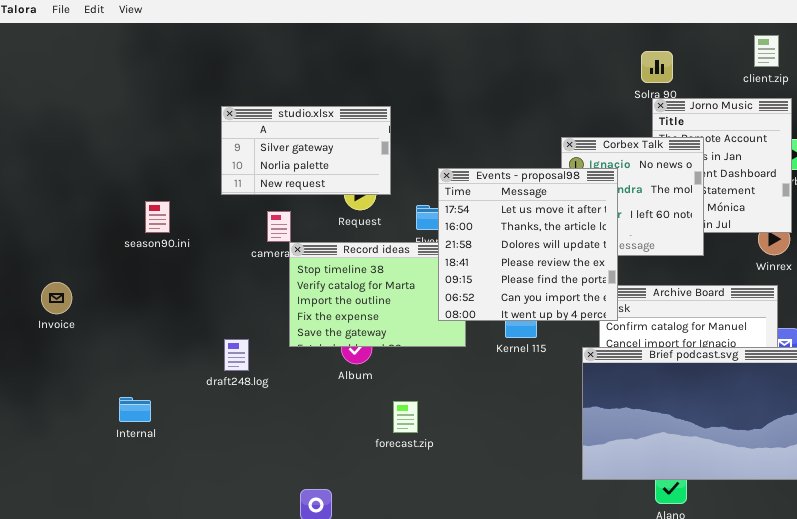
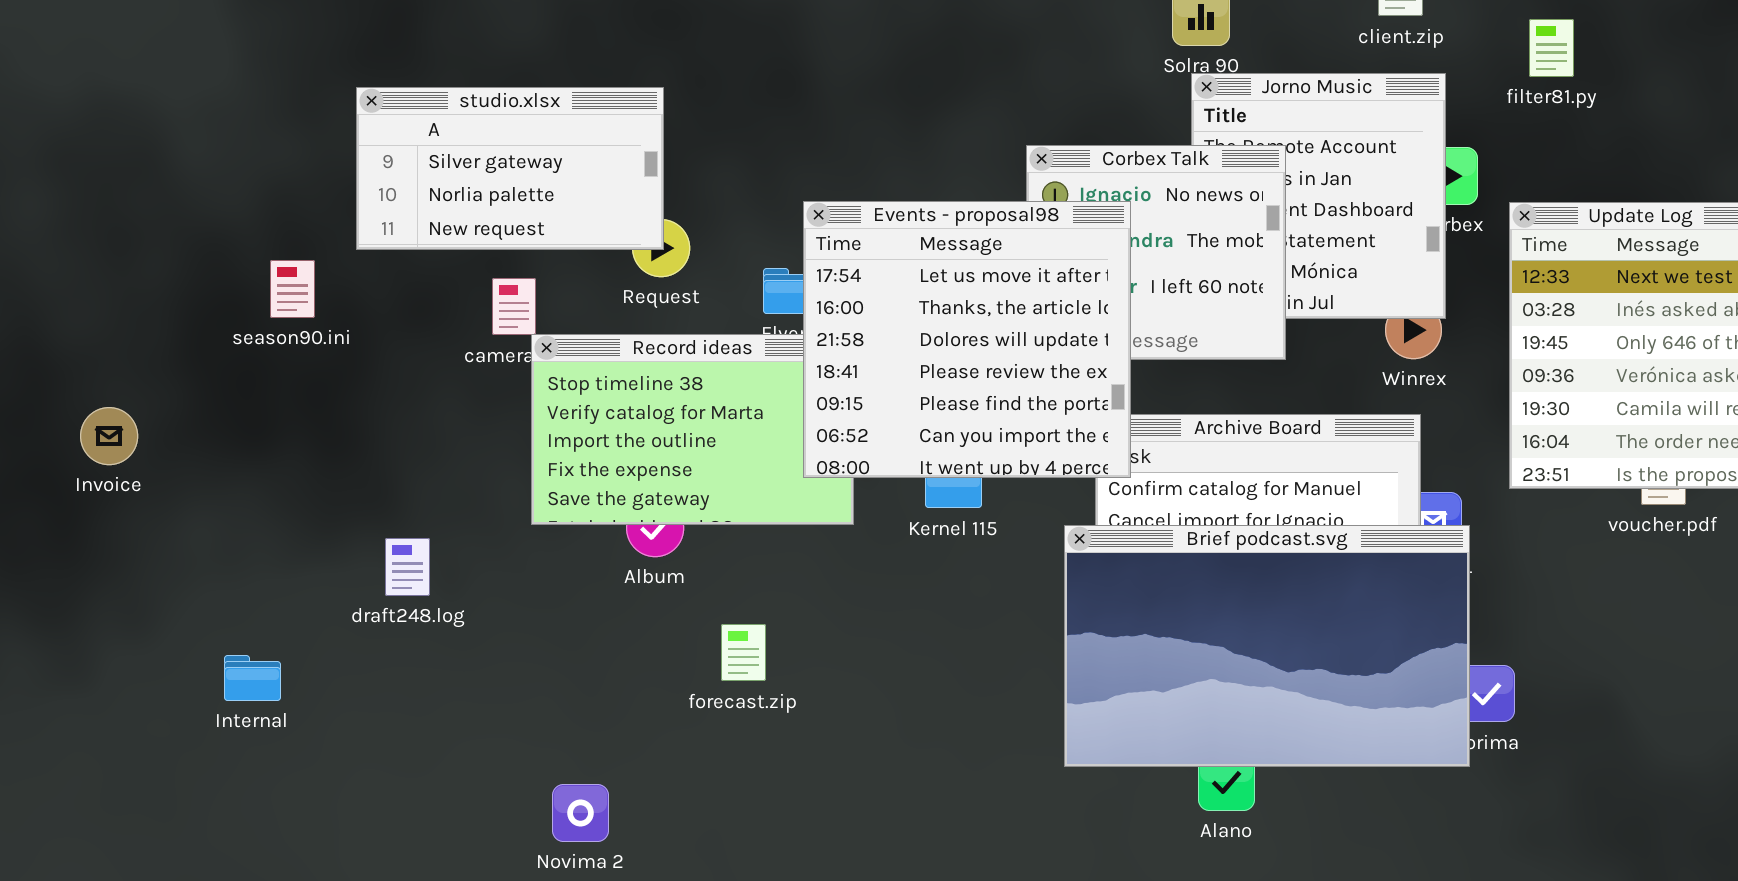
studio.xlsx: [221,106,391,195] -> [356,87,664,250], moved
draft248.log: [224,339,249,371] -> [385,538,430,596], moved
Internal: [119,397,151,422] -> [224,655,281,701], moved

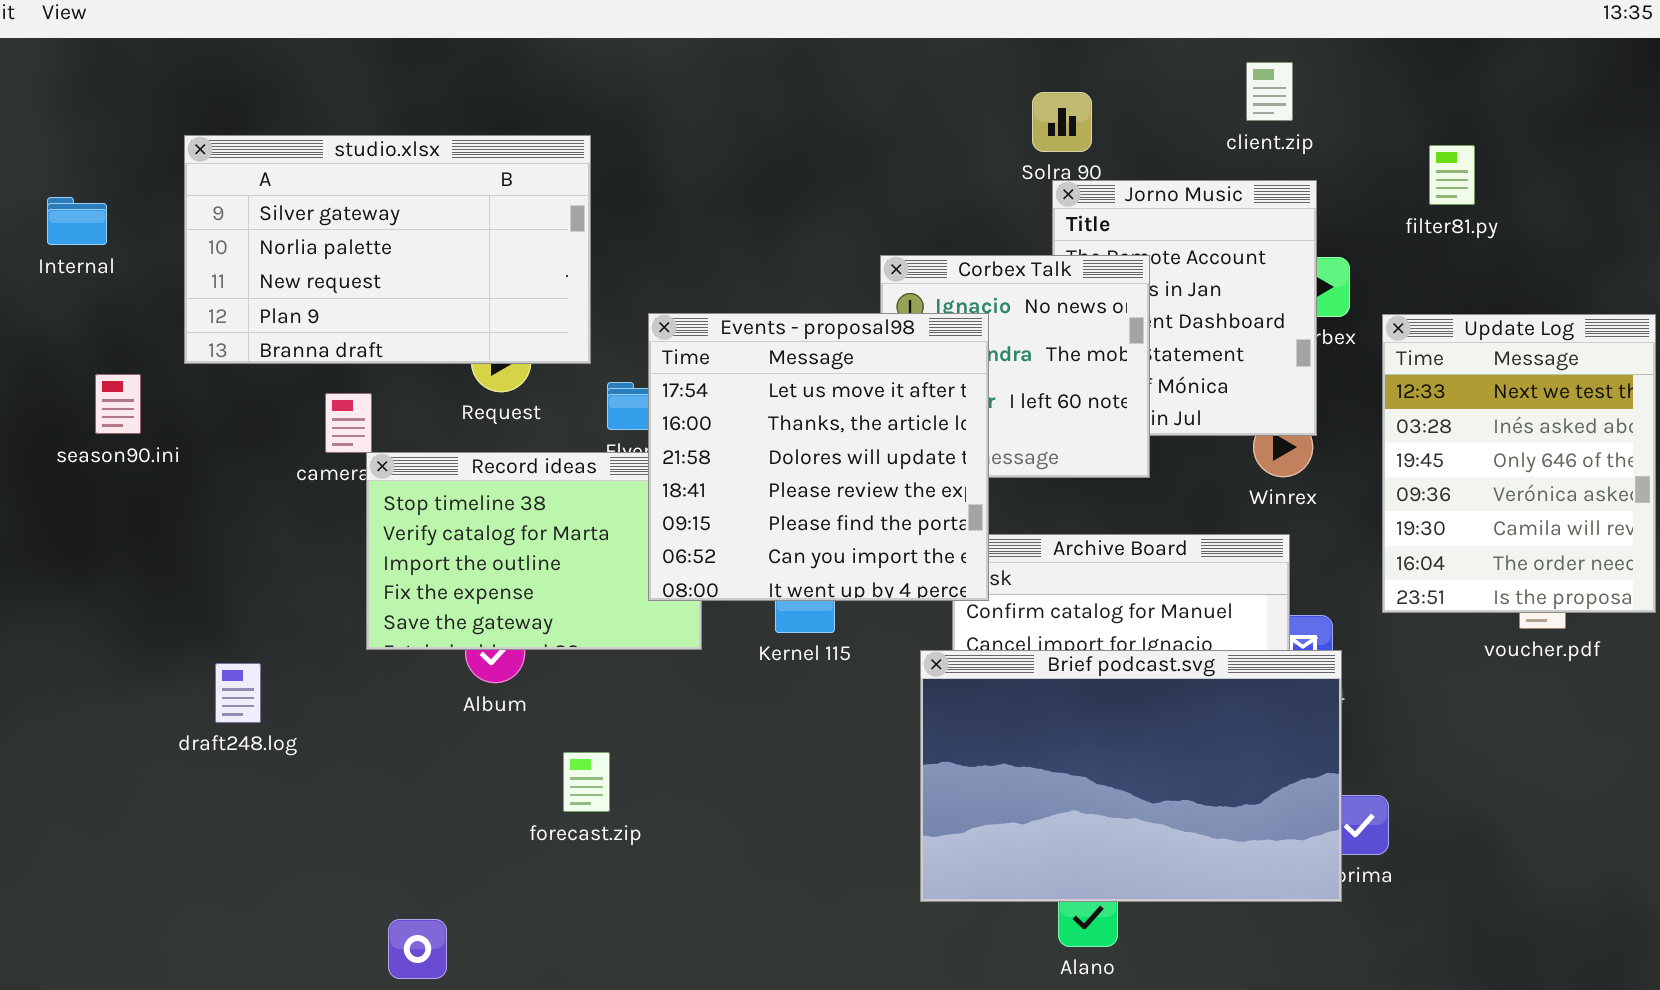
filter81.py: [1529,19,1574,77] -> [1429,145,1475,205], moved
studio.xlsx: [356,87,664,250] -> [184,135,591,364], resized
Internal: [224,655,281,701] -> [47,197,107,245], moved

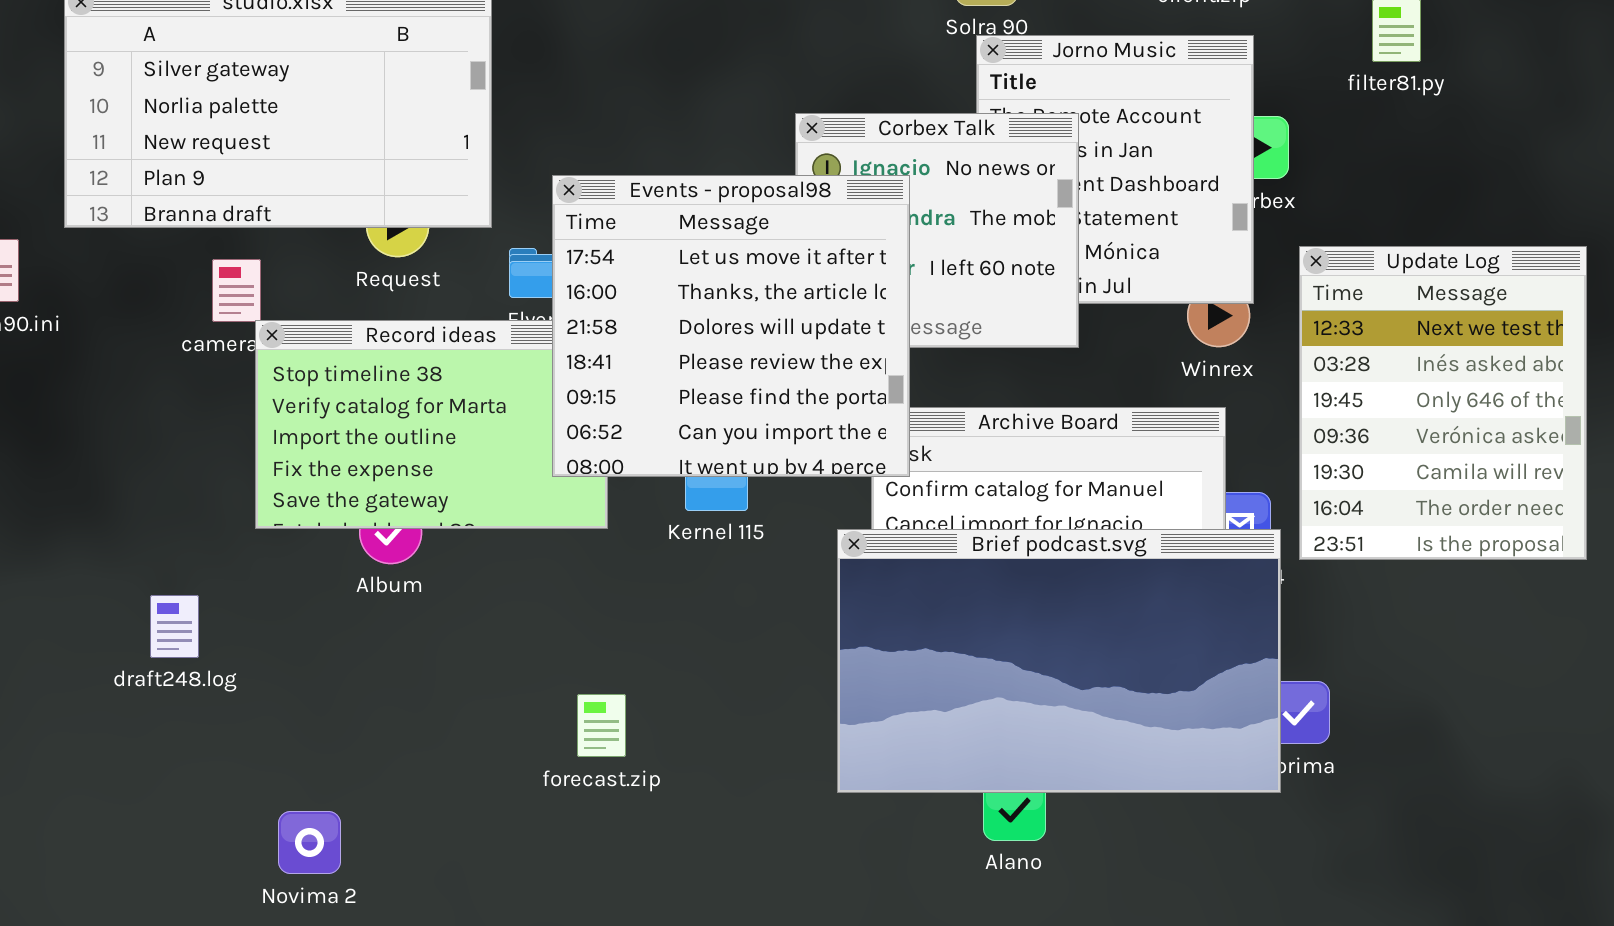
Update Log: [1382,314,1656,613] -> [1299,246,1587,560], moved
draft248.log: [215,663,261,723] -> [150,595,199,658], moved
forecast.zip: [563,752,610,812] -> [577,694,626,757], moved

